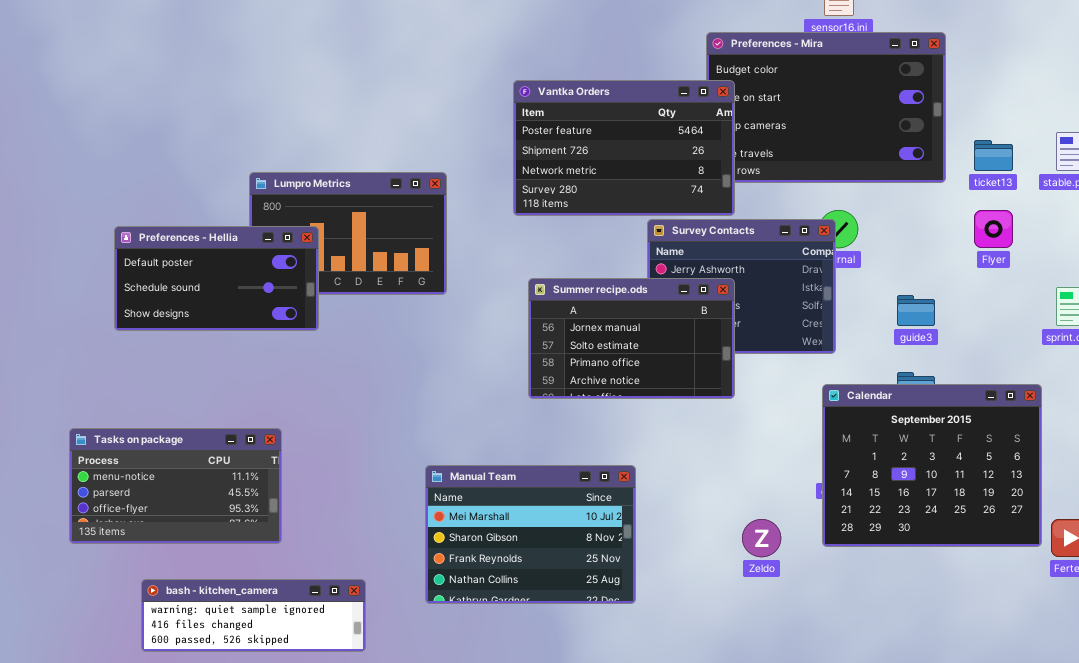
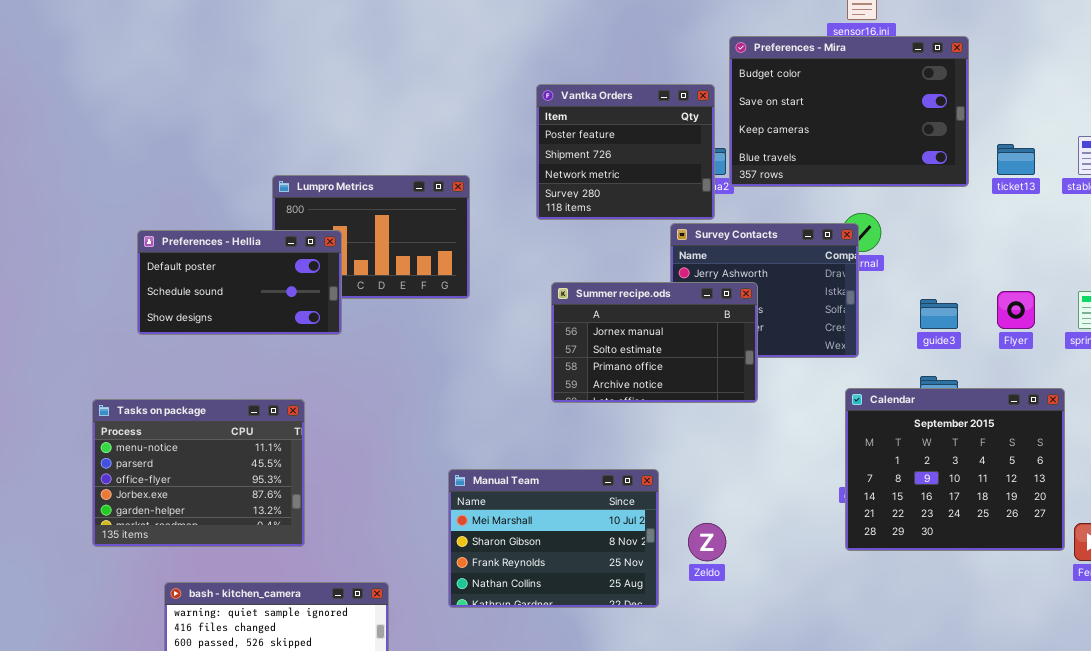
Vantka Orders: [513,80,735,216] -> [536,84,715,220], resized
Flyer: [974,210,1013,248] -> [997,291,1035,329], moved
Tasks on package: [69,428,282,544] -> [92,399,305,547], resized
Zeldo: [742,519,781,557] -> [688,523,726,561], moved

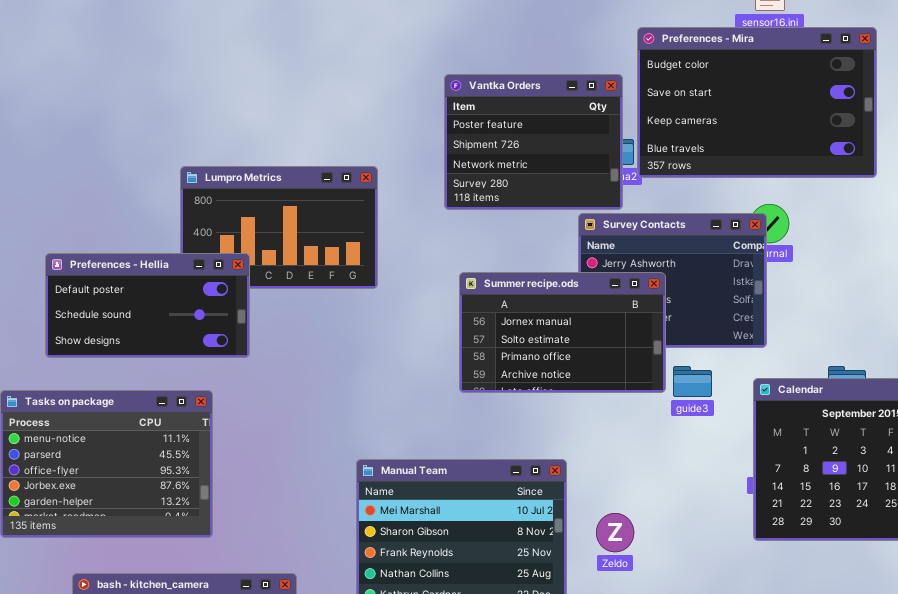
Preferences - Hellia: [137,230,342,335] -> [45,253,250,358], moved
guide3: [920,299,958,329] -> [673,366,712,397], moved

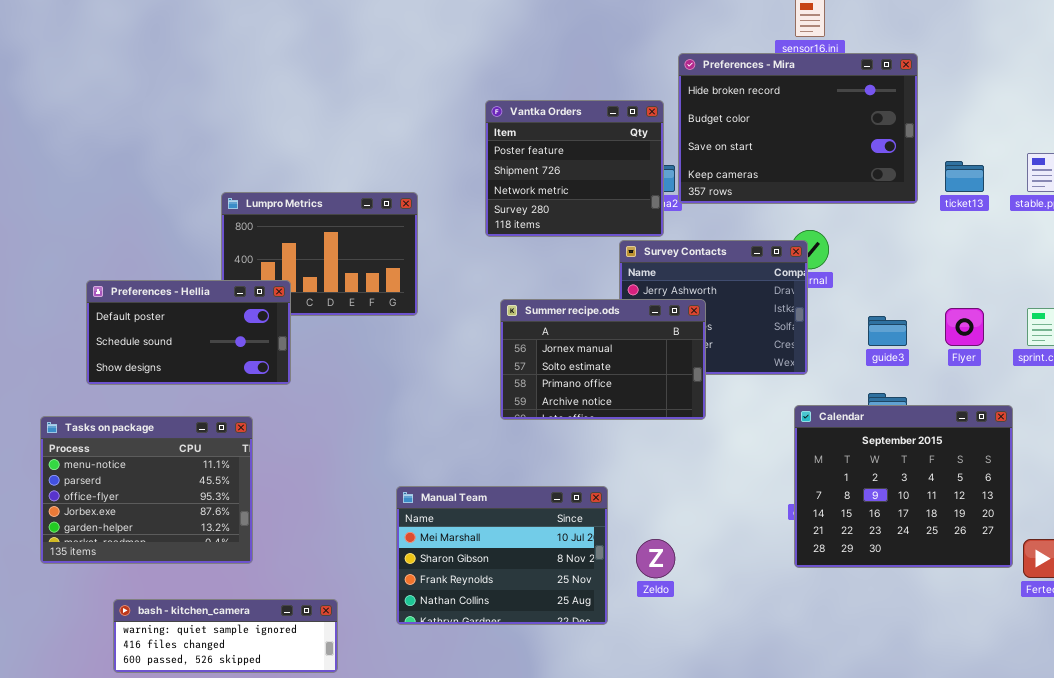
Preferences - Mira: [637,27,877,178] -> [678,53,918,204], scrolled up 1 row
guide3: [673,366,712,397] -> [868,316,907,346], moved

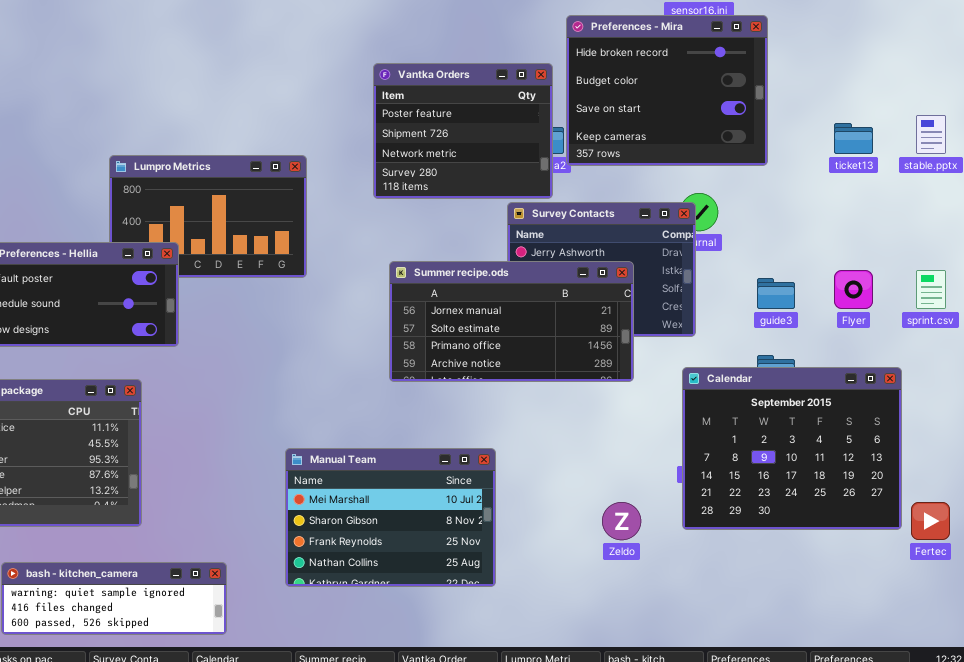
Preferences - Mira: [678,53,918,204] -> [566,15,768,166], resized
Summer recipe.ods: [500,299,706,420] -> [389,261,634,382], resized
Zeldo: [636,539,675,578] -> [602,502,641,540], moved

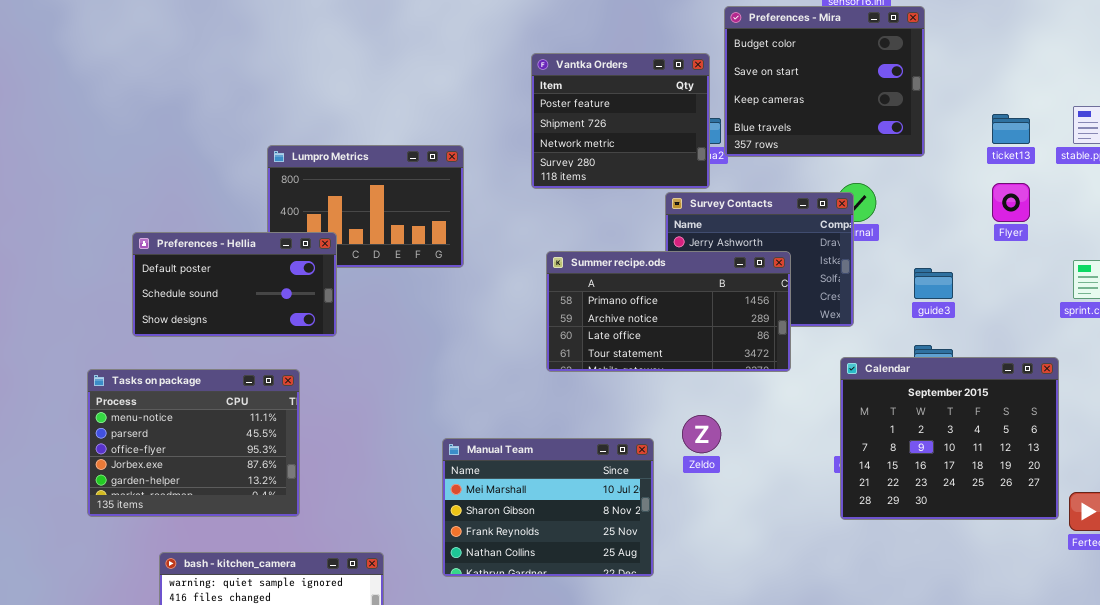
Preferences - Mira: [566,15,768,166] -> [724,6,925,157], scrolled down 1 row
Summer recipe.ods: [389,261,634,382] -> [546,251,791,372], scrolled down 2 rows
Flyer: [834,270,873,309] -> [992,183,1030,222], moved
Zeldo: [602,502,641,540] -> [682,415,721,453], moved

